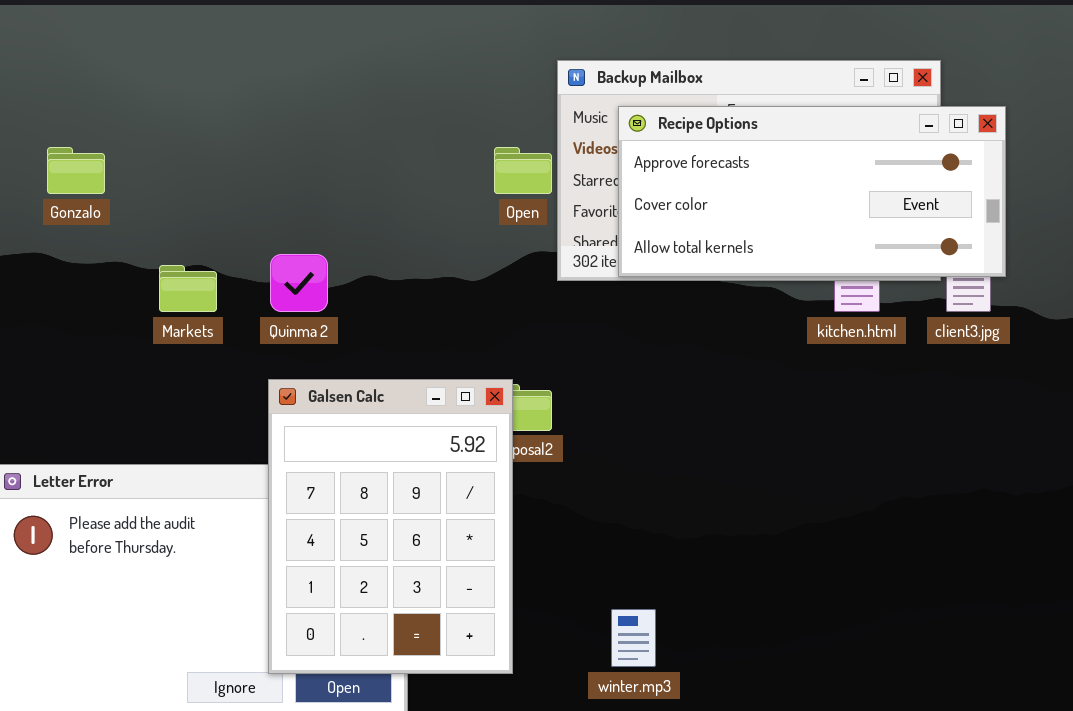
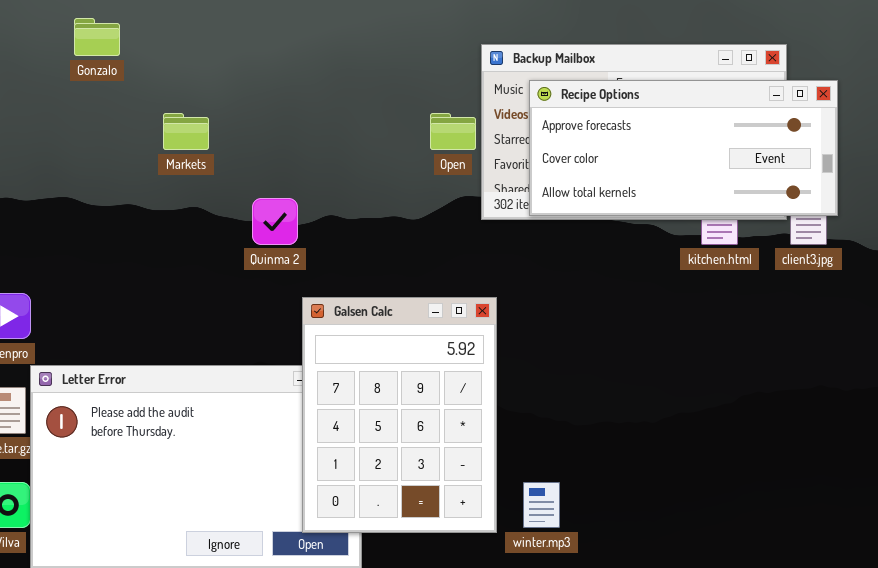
Gonzalo: [47,147,105,194] -> [74,18,120,56], moved
Markets: [159,265,217,312] -> [163,113,209,150], moved
Galsen Calc: [268,379,513,674] -> [302,297,497,533], moved

